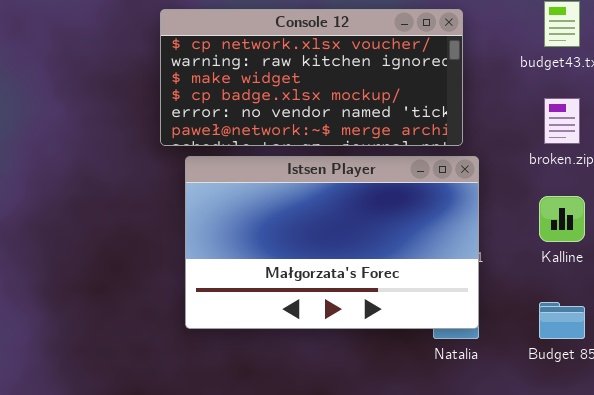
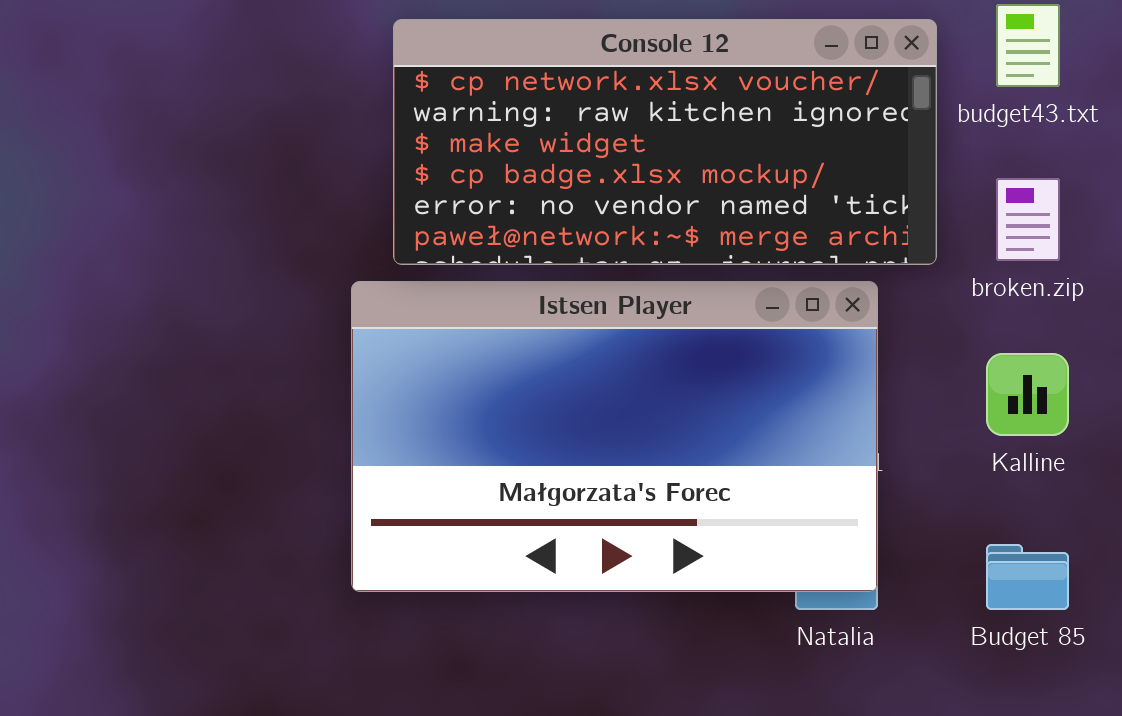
Console 12: [160,9,463,146] -> [393,19,937,265], moved

